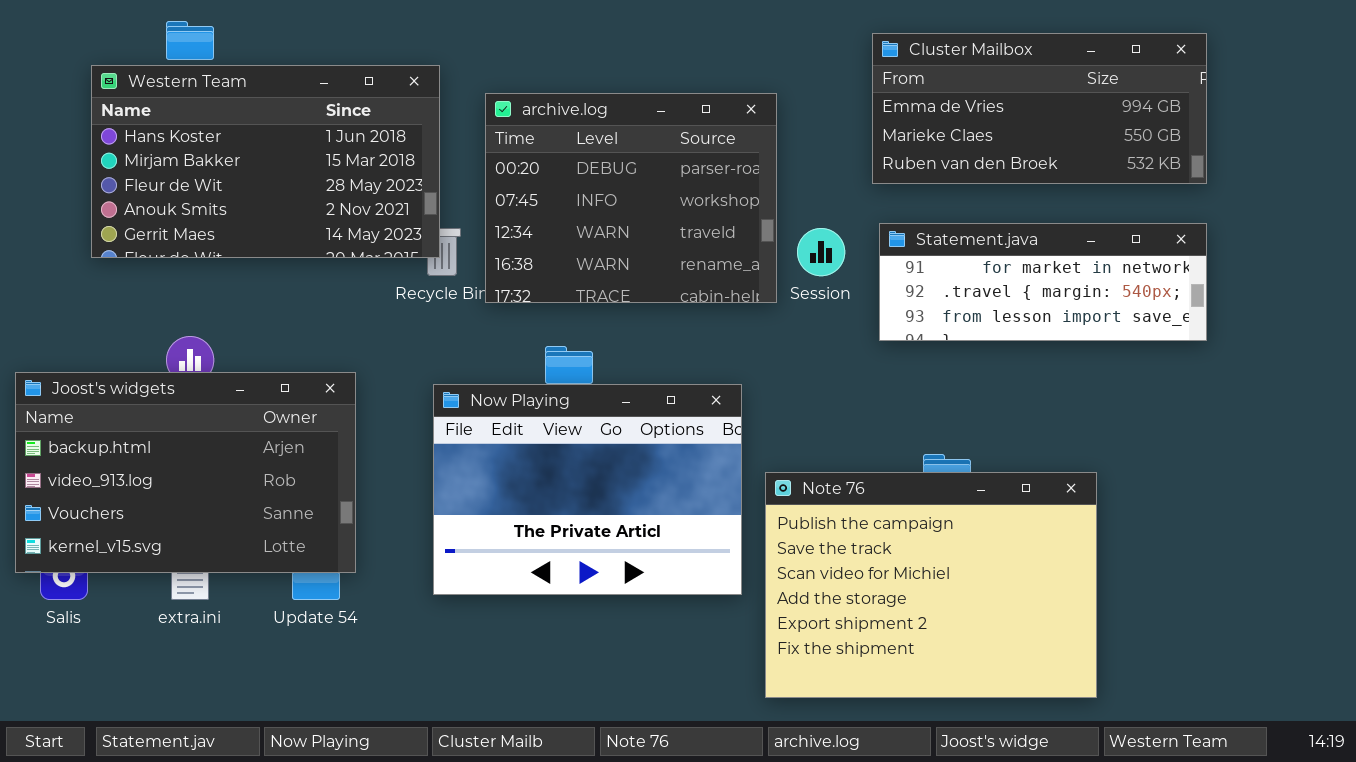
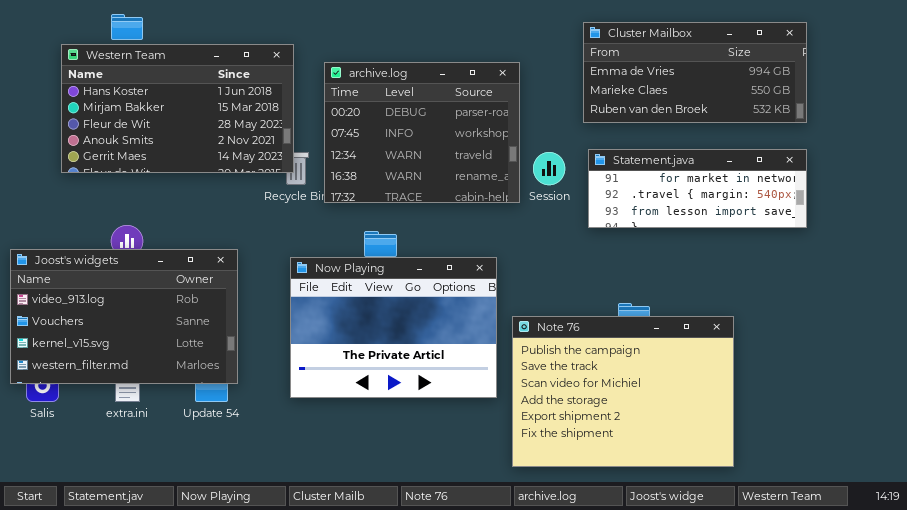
Joost's widgets: [15,372,356,573] -> [10,249,238,384], scrolled down 1 row

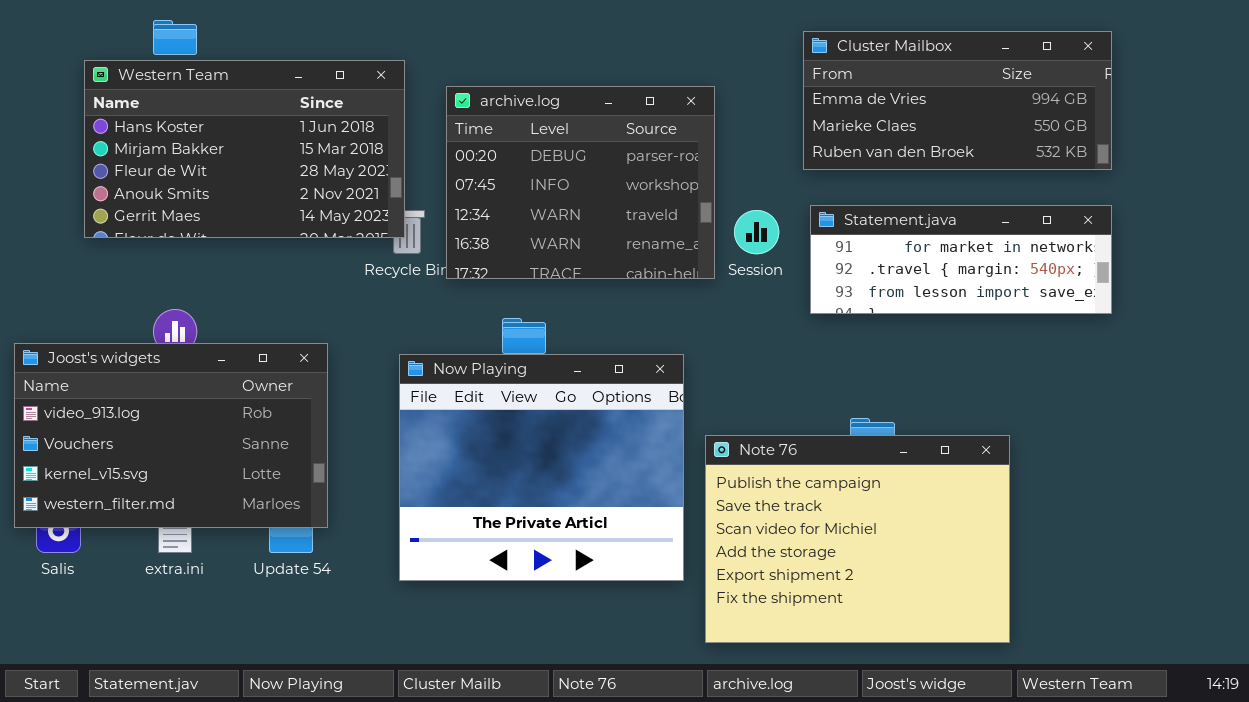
Now Playing: [290,257,497,398] -> [399,354,684,581], resized

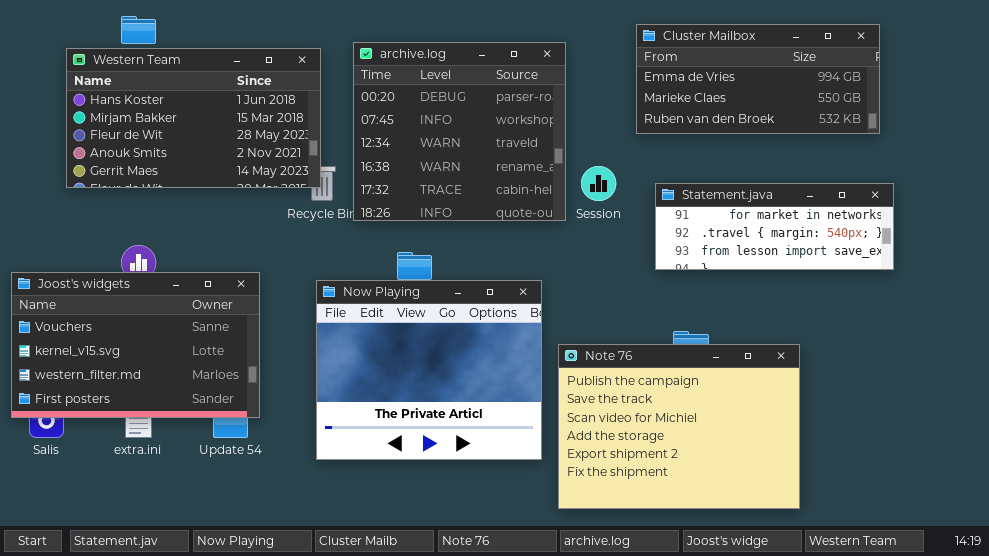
archive.log: [446,86,715,279] -> [353,42,566,221], resized
Statement.java: [810,205,1112,314] -> [655,183,894,270], moved
Joost's widgets: [14,343,328,528] -> [11,272,260,418], scrolled down 1 row

